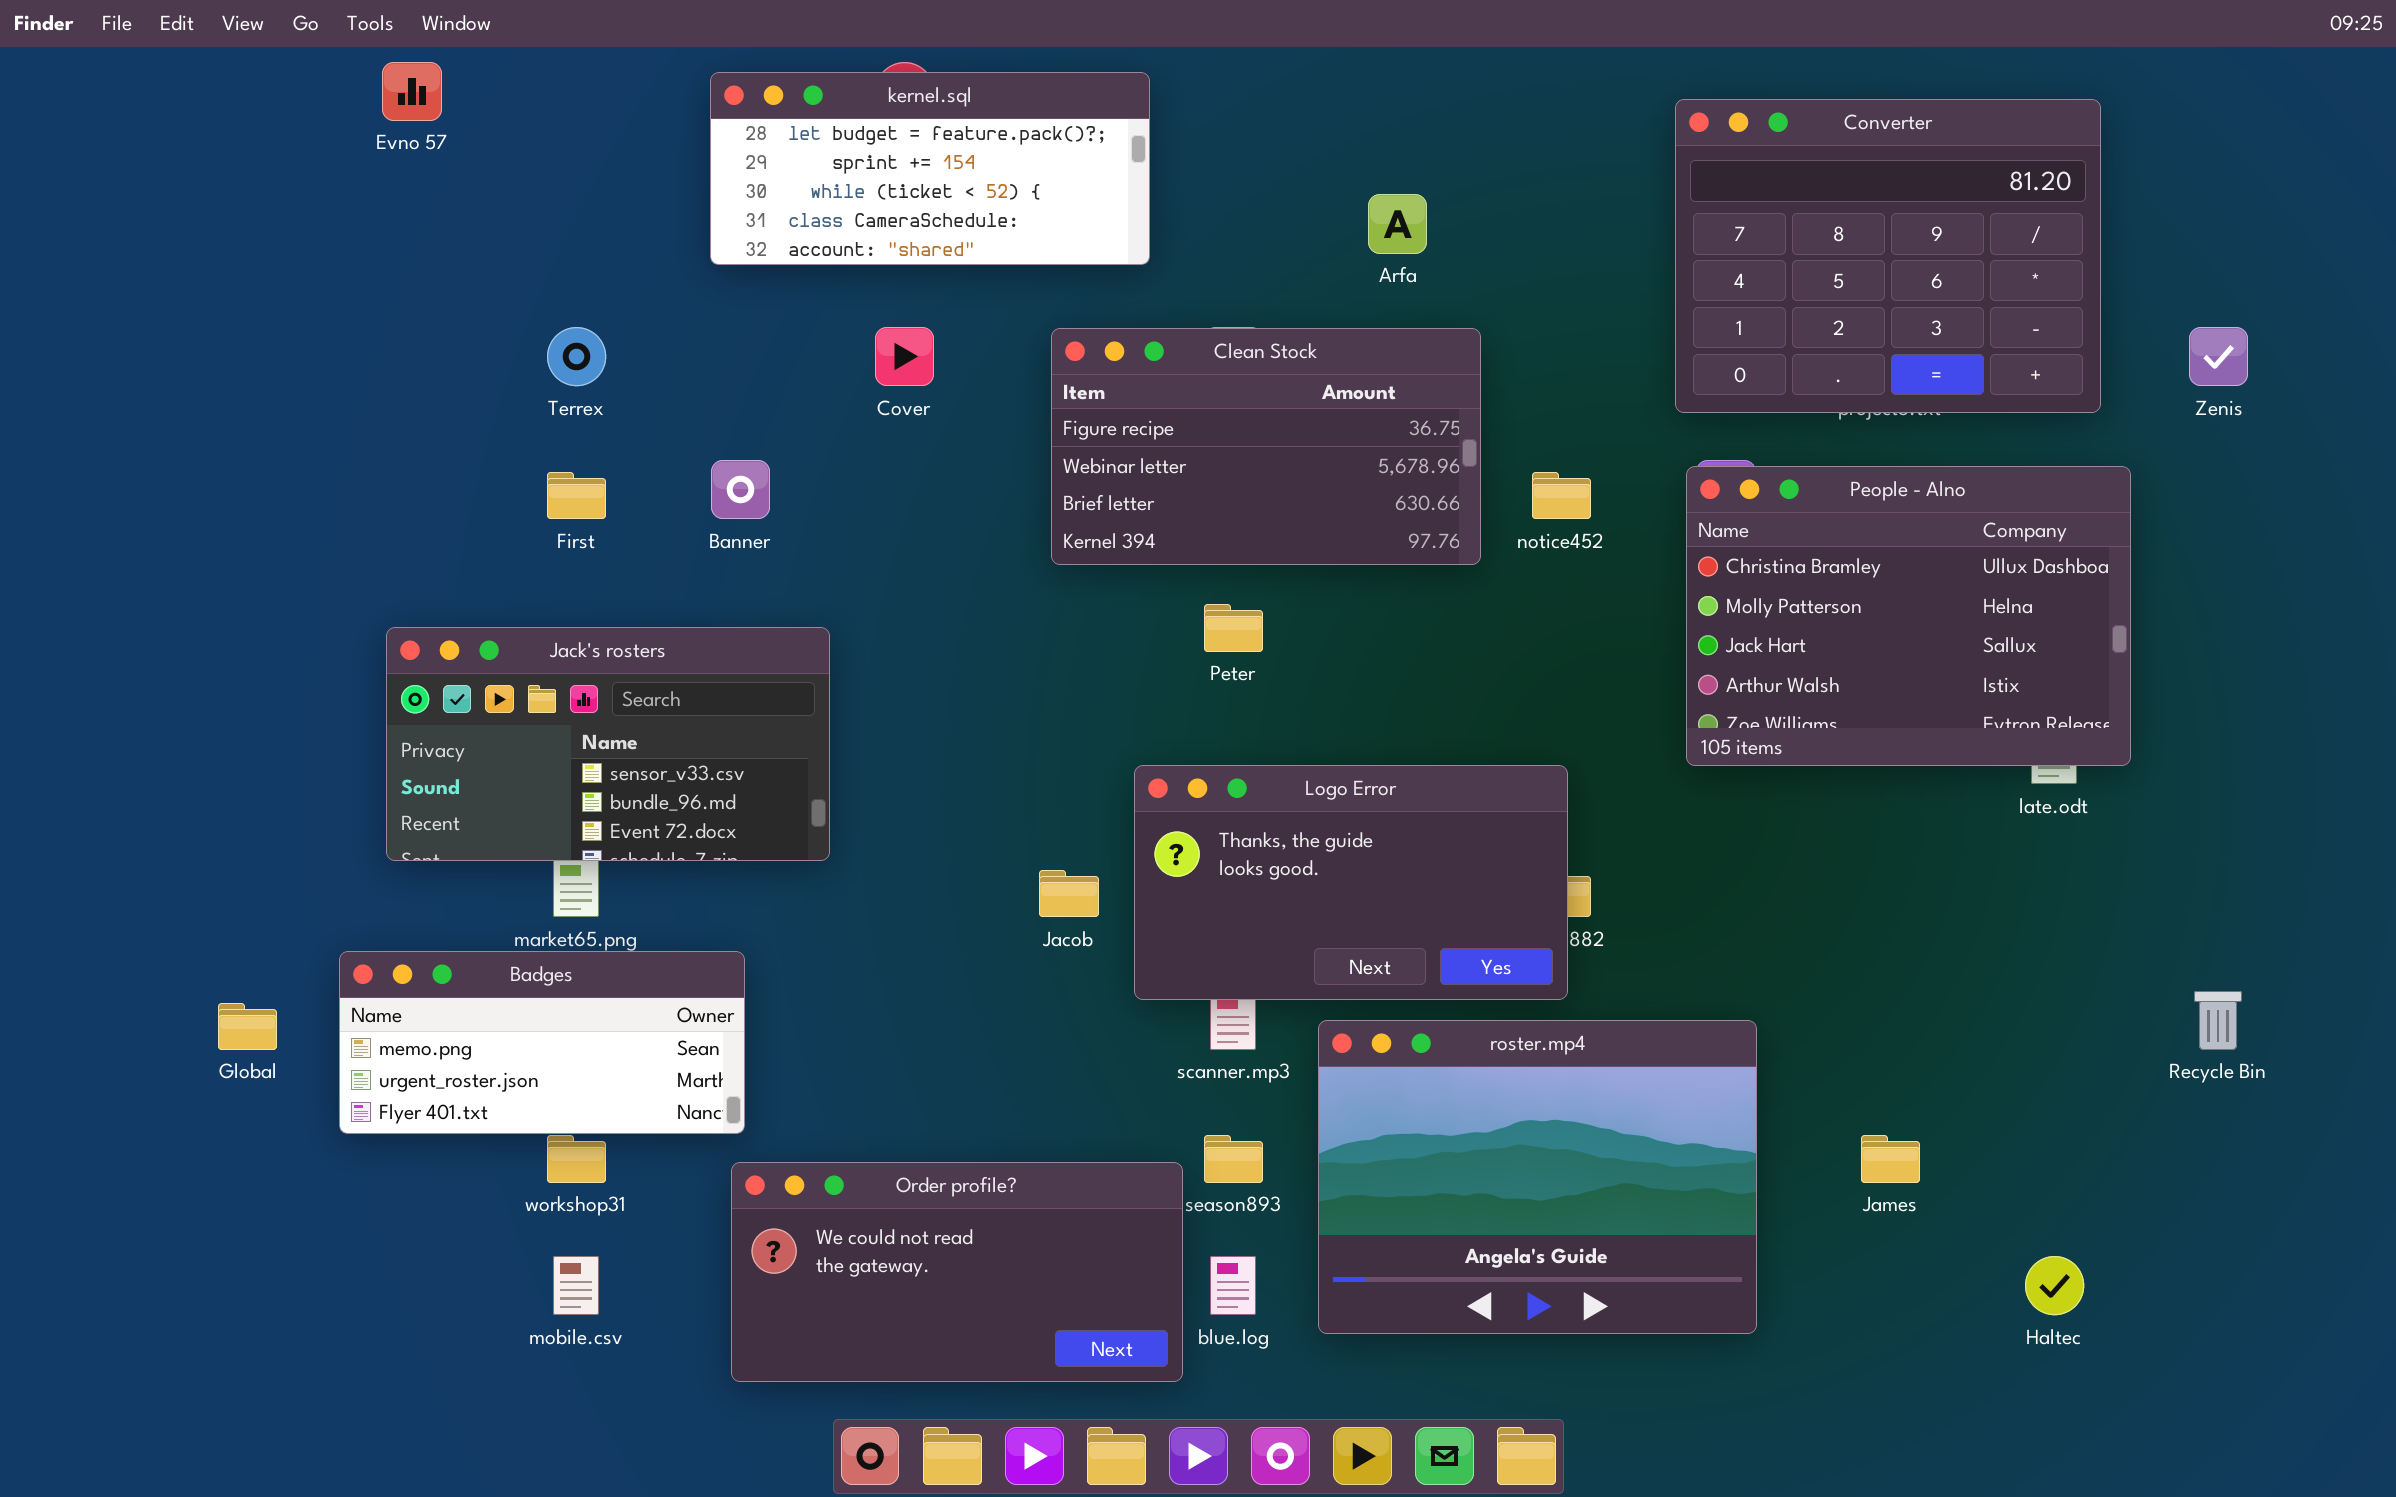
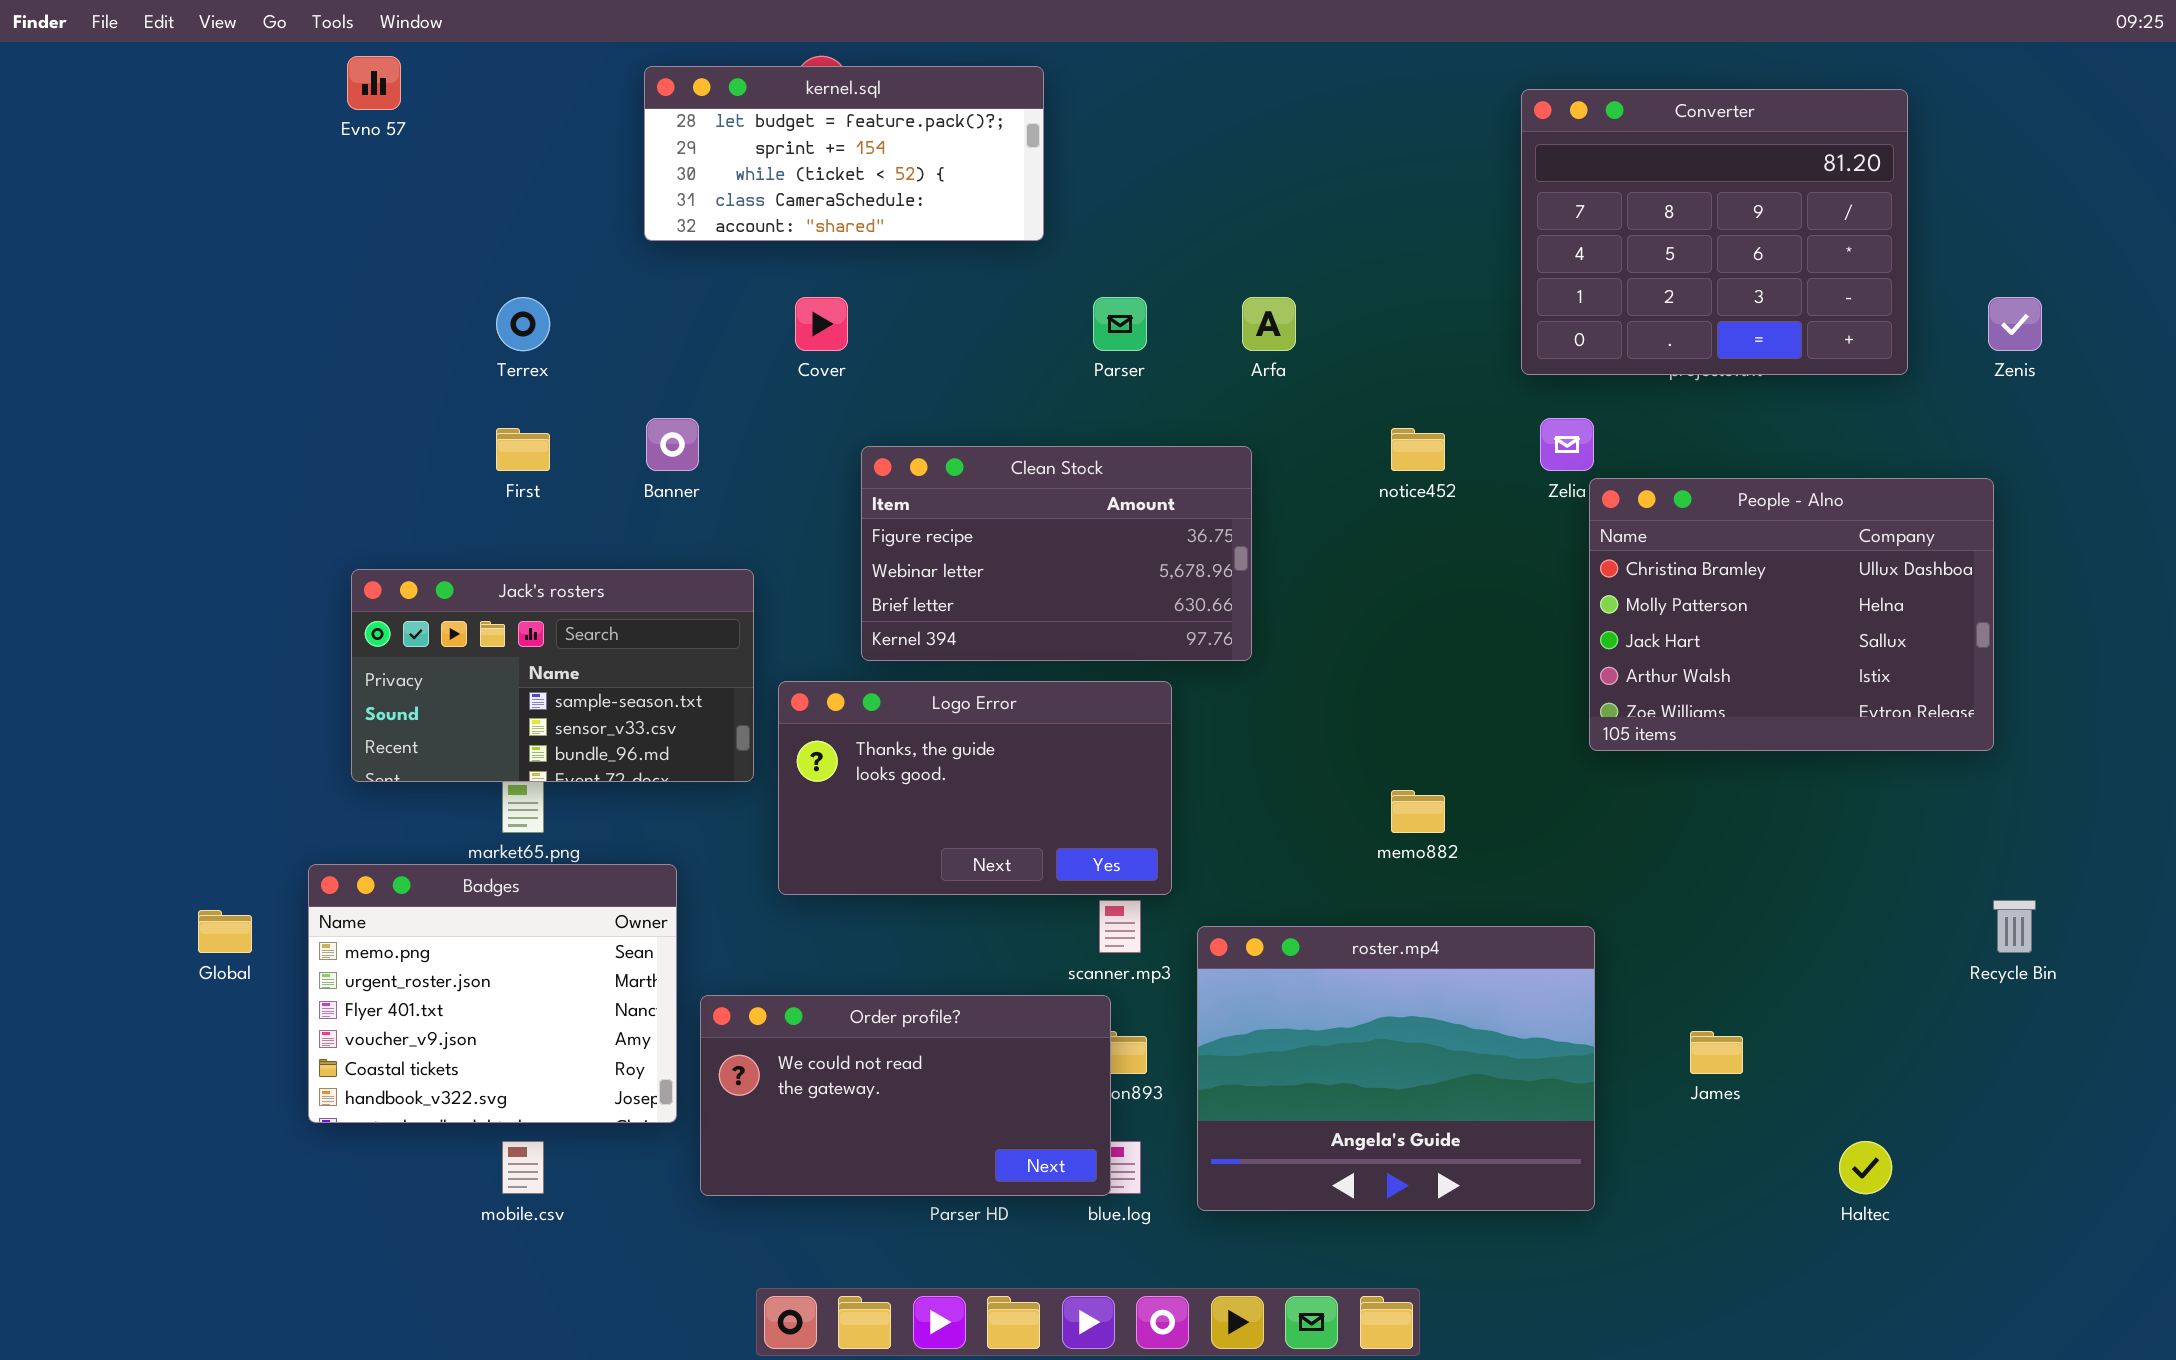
Arfa: [1368,194,1427,254] -> [1242,297,1296,351], moved
Clean Stock: [1051,328,1481,565] -> [861,446,1252,661], moved
People - Alno: [1686,466,2131,766] -> [1589,478,1994,751], moved
Jack's rosters: [386,627,830,861] -> [351,569,754,782], scrolled up 1 row
Logo Error: [1134,765,1568,1000] -> [778,681,1172,895], moved
Badges: [339,951,745,1134] -> [308,864,677,1123], resized
Order profile?: [731,1162,1183,1382] -> [700,995,1111,1196], moved

